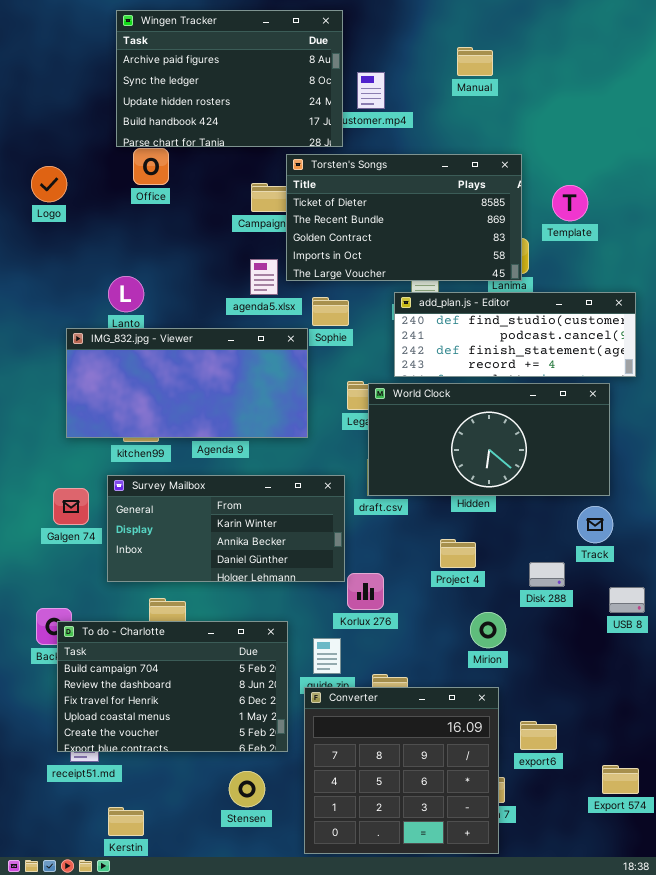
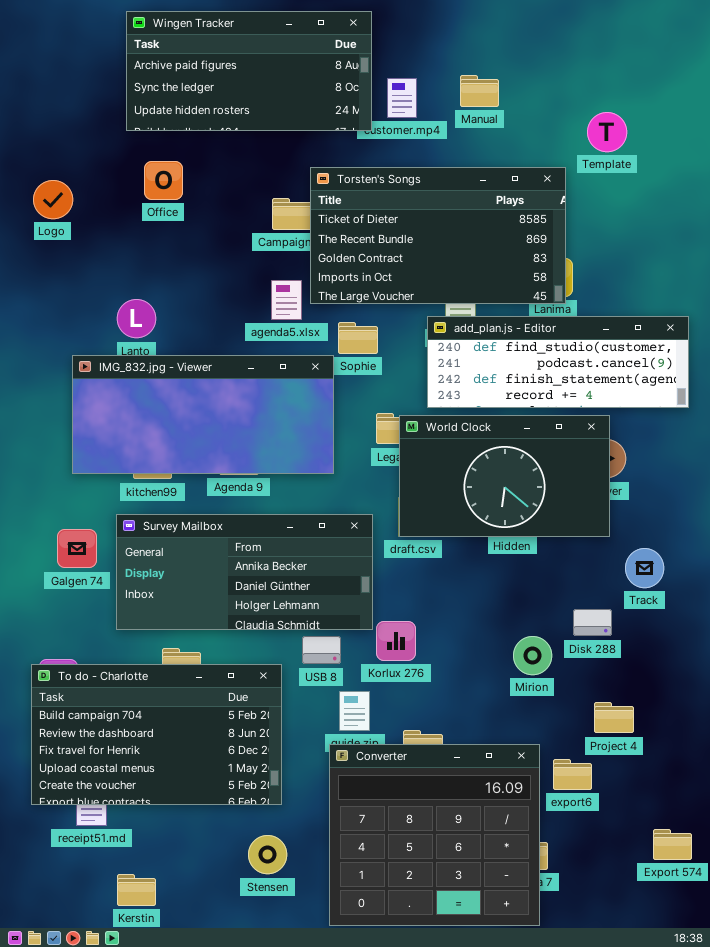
Wingen Tracker: [116,10,343,147] -> [126,11,372,131], resized
Manual: [457,47,493,76] -> [460,75,499,107], moved
Template: [552,185,588,221] -> [587,112,627,152], moved
World Clock: [368,383,610,496] -> [399,415,610,537], resized
Survey Mailbox: [107,475,345,582] -> [116,514,373,630], scrolled down 1 row
Project 4: [440,539,476,568] -> [594,702,634,733], moved
USB 8: [609,587,645,613] -> [302,636,341,664], moved
Mirion: [470,612,506,648] -> [513,636,552,675], moved
To do - Charlotte: [57,621,288,752] -> [31,664,282,805], moved
export6: [520,721,557,750] -> [553,759,592,790], moved

